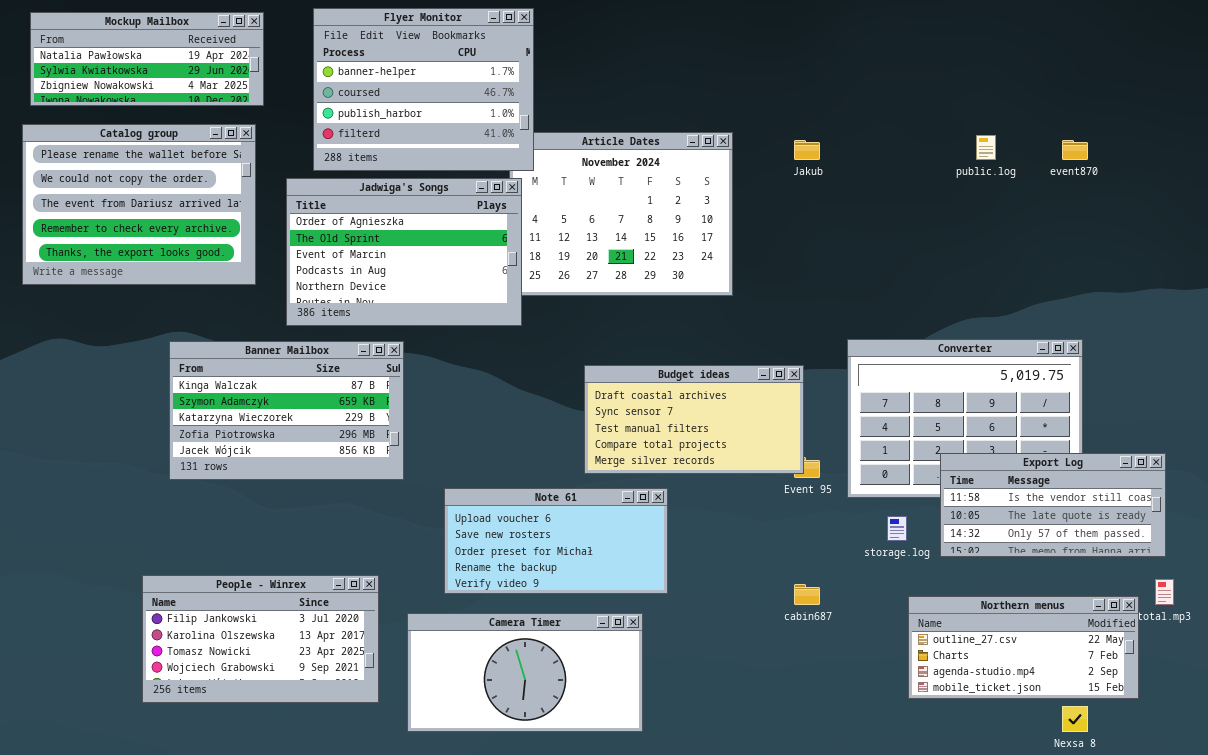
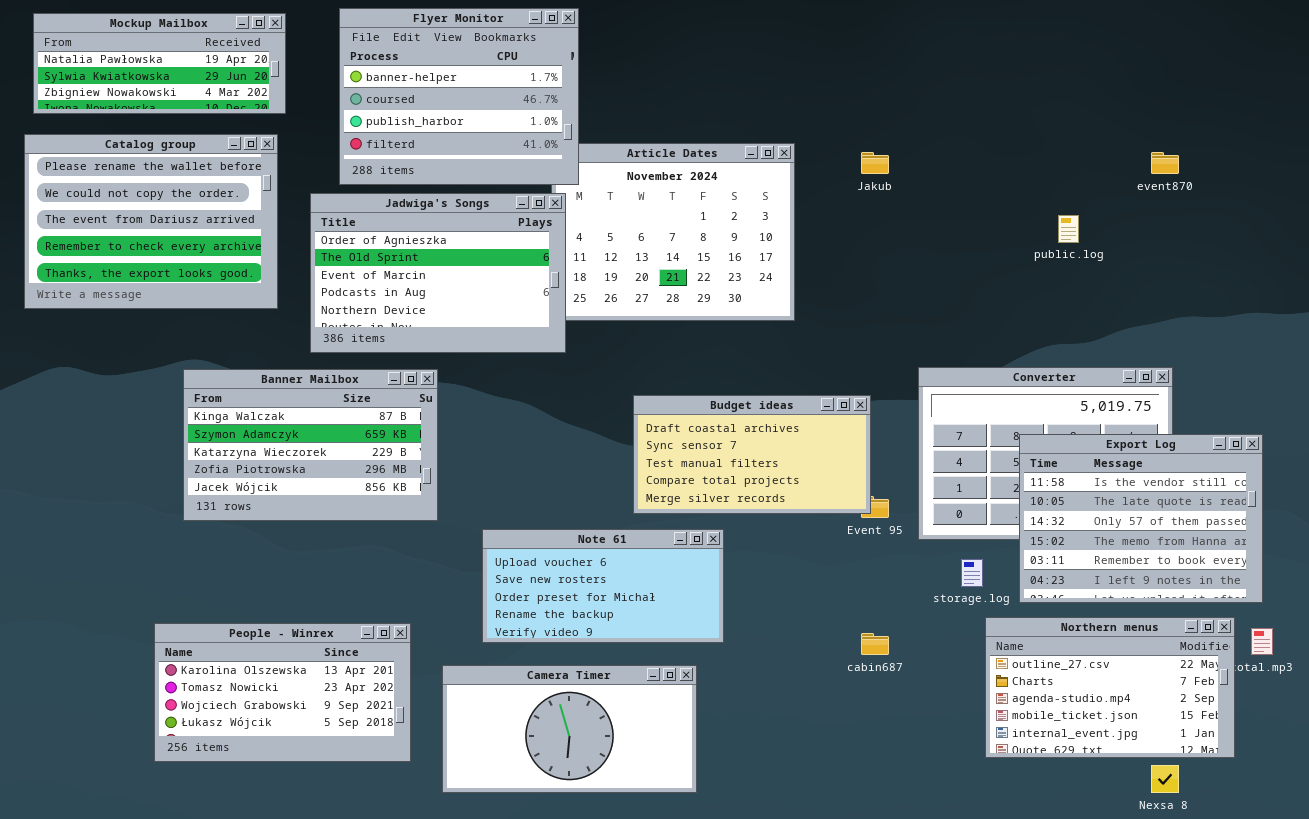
public.log: [976,135,996,160] -> [1058,215,1079,243], moved
Export Log: [940,453,1166,557] -> [1019,434,1263,603], resized
People - Winrex: [142,575,379,703] -> [154,623,411,762], scrolled down 1 row
Northern menus: [908,596,1139,699] -> [985,617,1235,758], resized

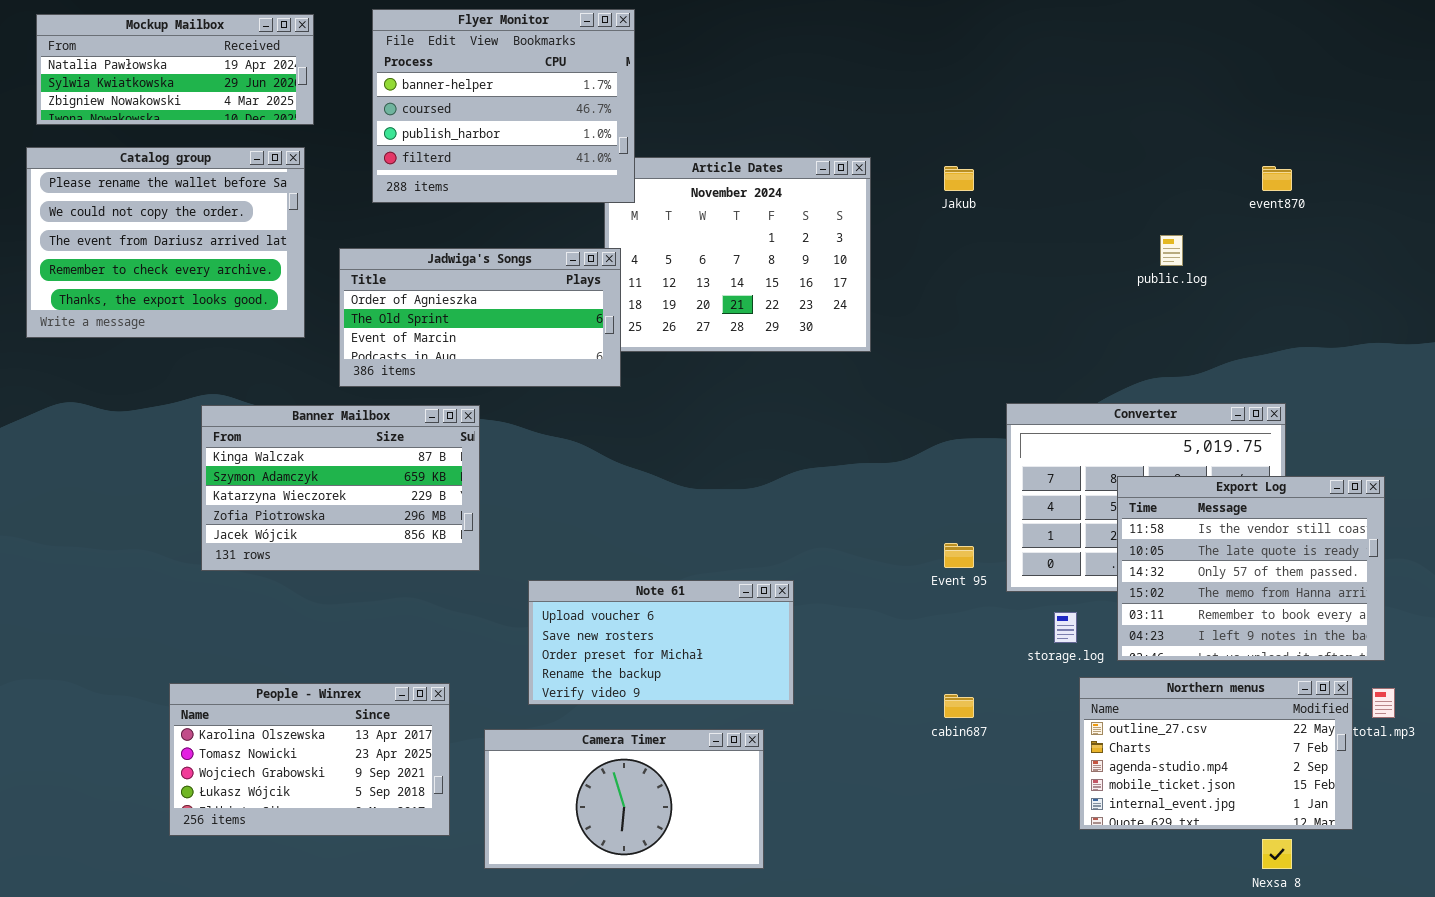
Jadwiga's Songs: [310,193,566,353] -> [339,248,621,387], resized
Budget ideas: [633,395,871,514] -> none, closed

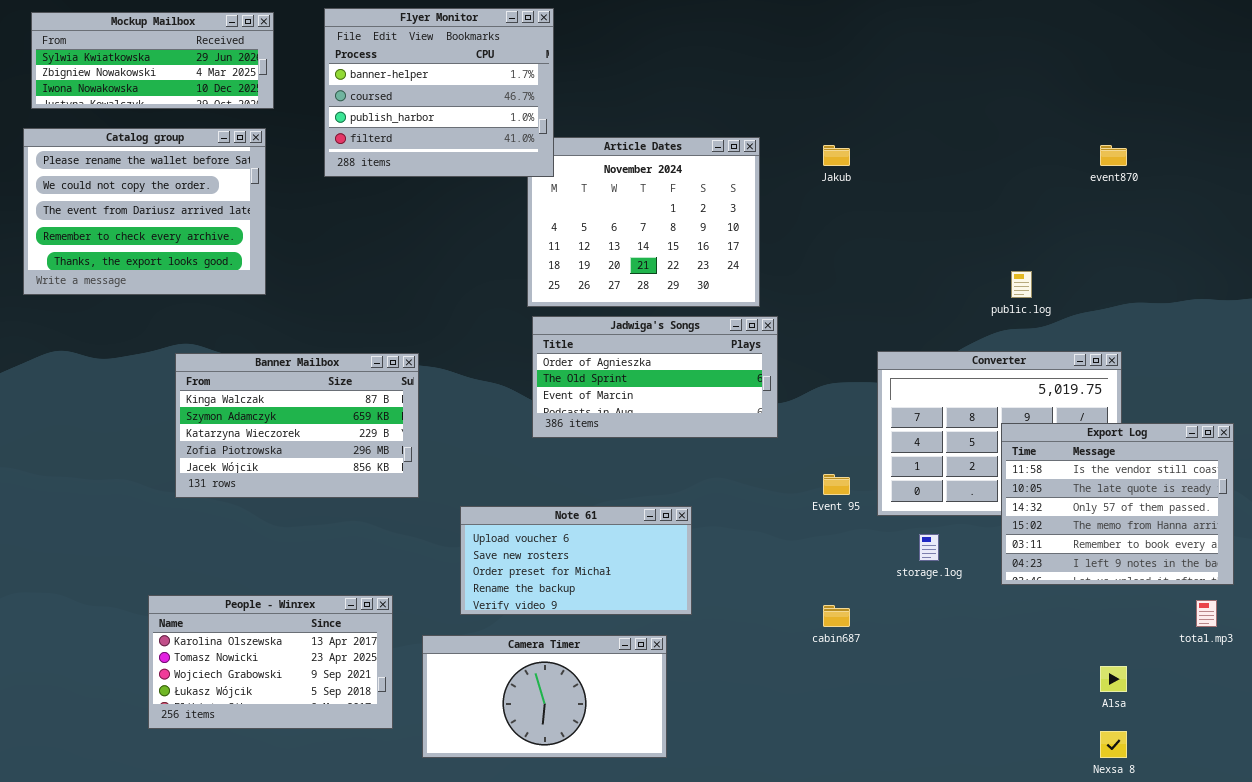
Mockup Mailbox: [36,14,314,125] -> [31,12,274,109], scrolled down 1 row
public.log: [1160,235,1183,266] -> [1011,271,1032,298], moved
Jadwiga's Songs: [339,248,621,387] -> [532,316,778,438], moved
Export Log: [1117,476,1385,661] -> [1001,423,1234,585], moved
Northern menus: [1079,677,1353,830] -> none, closed

